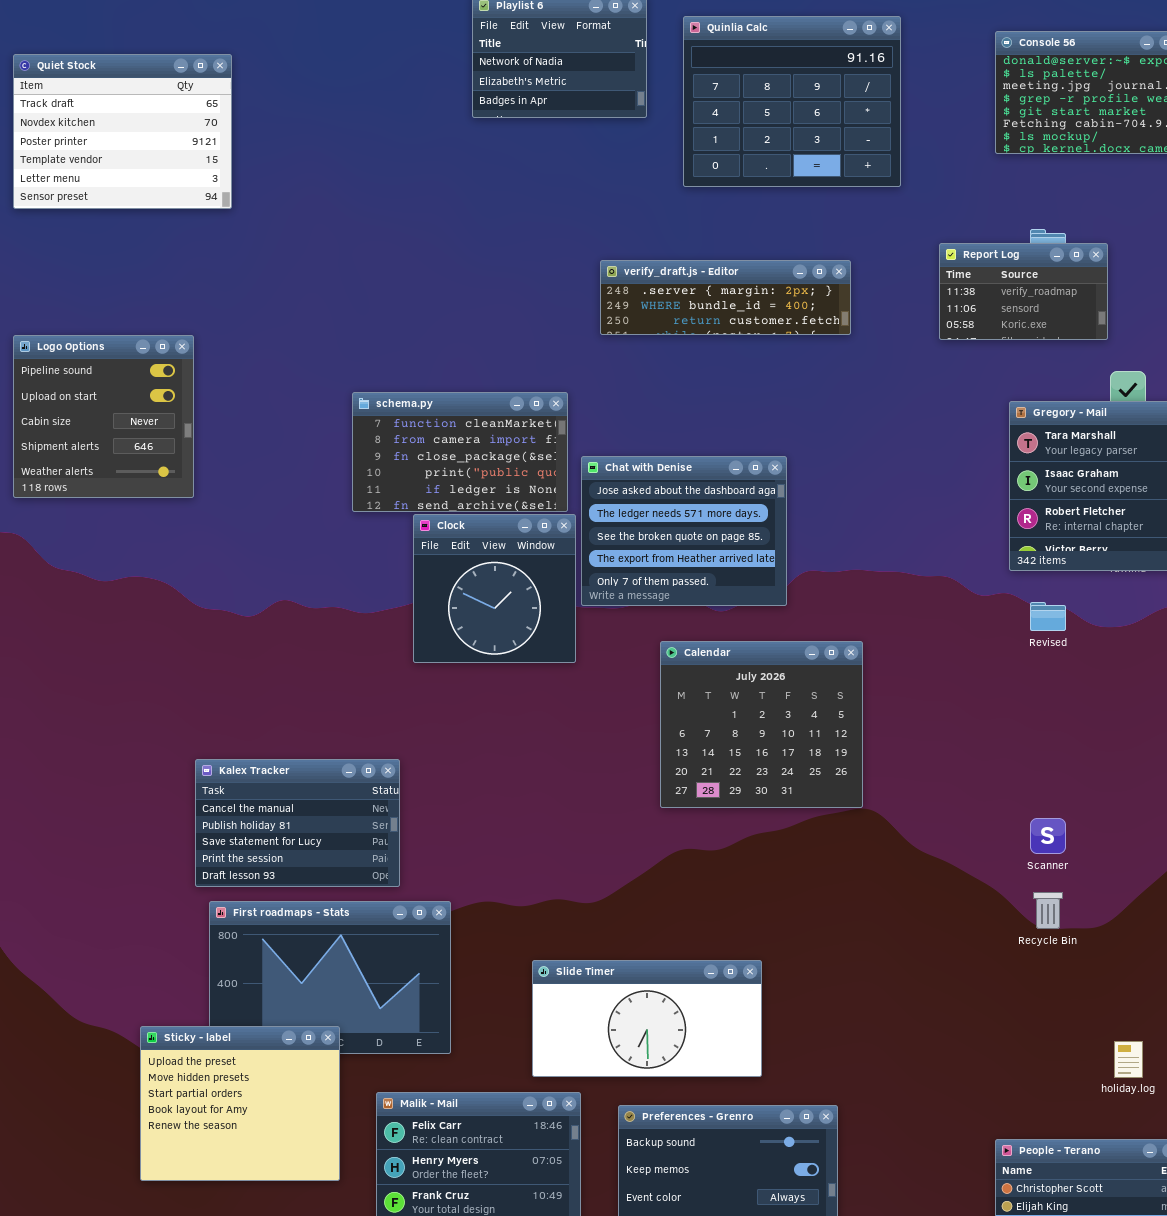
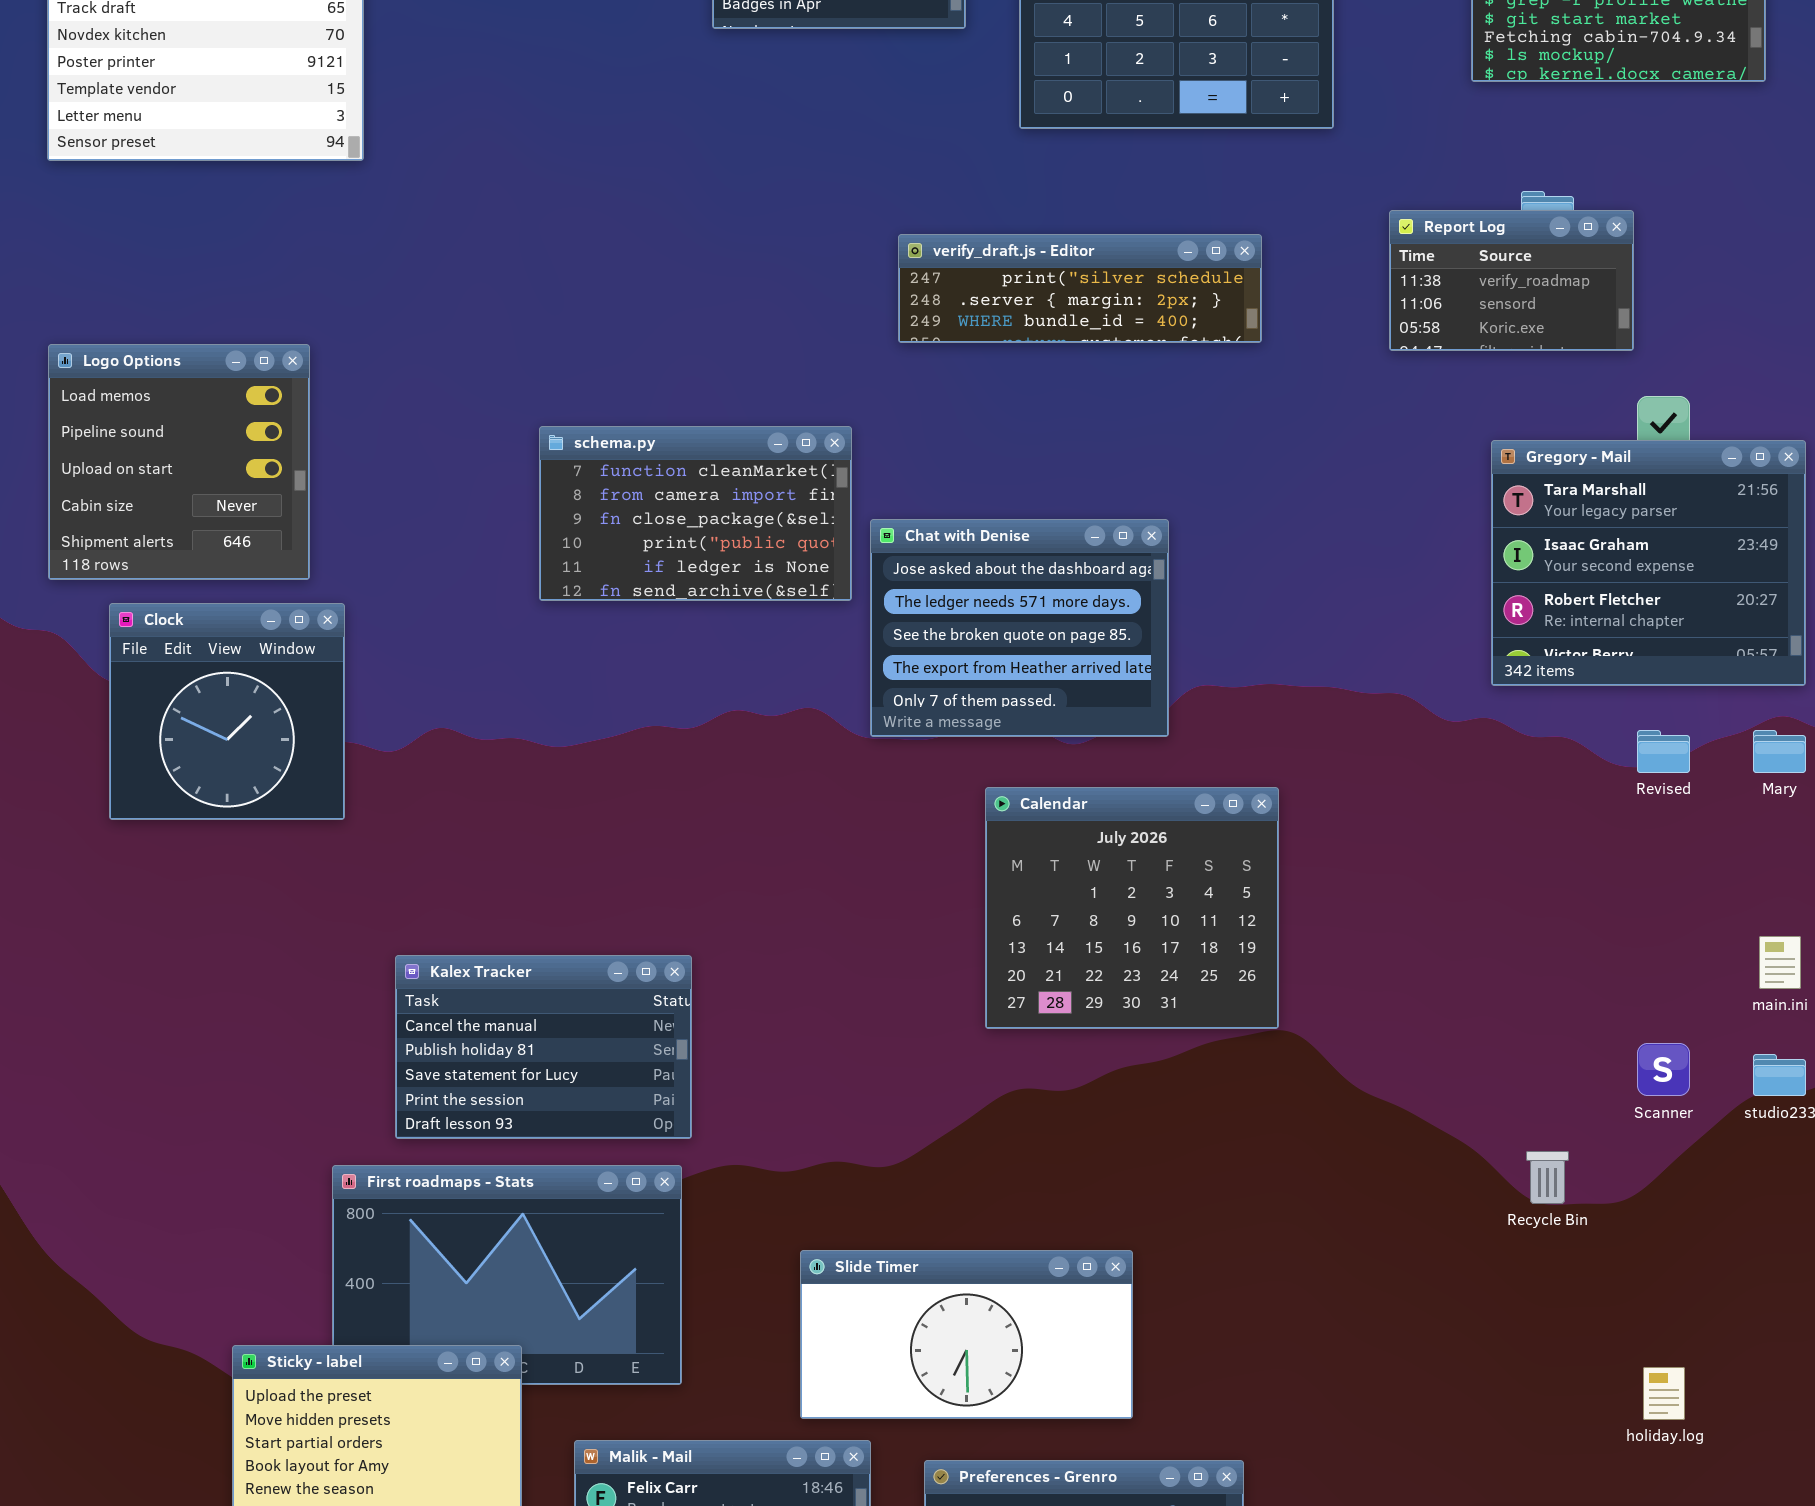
verify_draft.js - Editor: [600,260,851,335] -> [898,234,1262,343], scrolled up 1 row
Logo Options: [13,335,194,498] -> [48,344,310,580], scrolled up 1 row
Clock: [413,514,576,663] -> [109,603,345,820], moved
Revised: [1030,602,1066,631] -> [1637,730,1690,773], moved
Kalex Tracker: [195,759,400,887] -> [395,955,692,1139], moved
Scanner: [1030,818,1066,854] -> [1637,1043,1690,1096], moved

